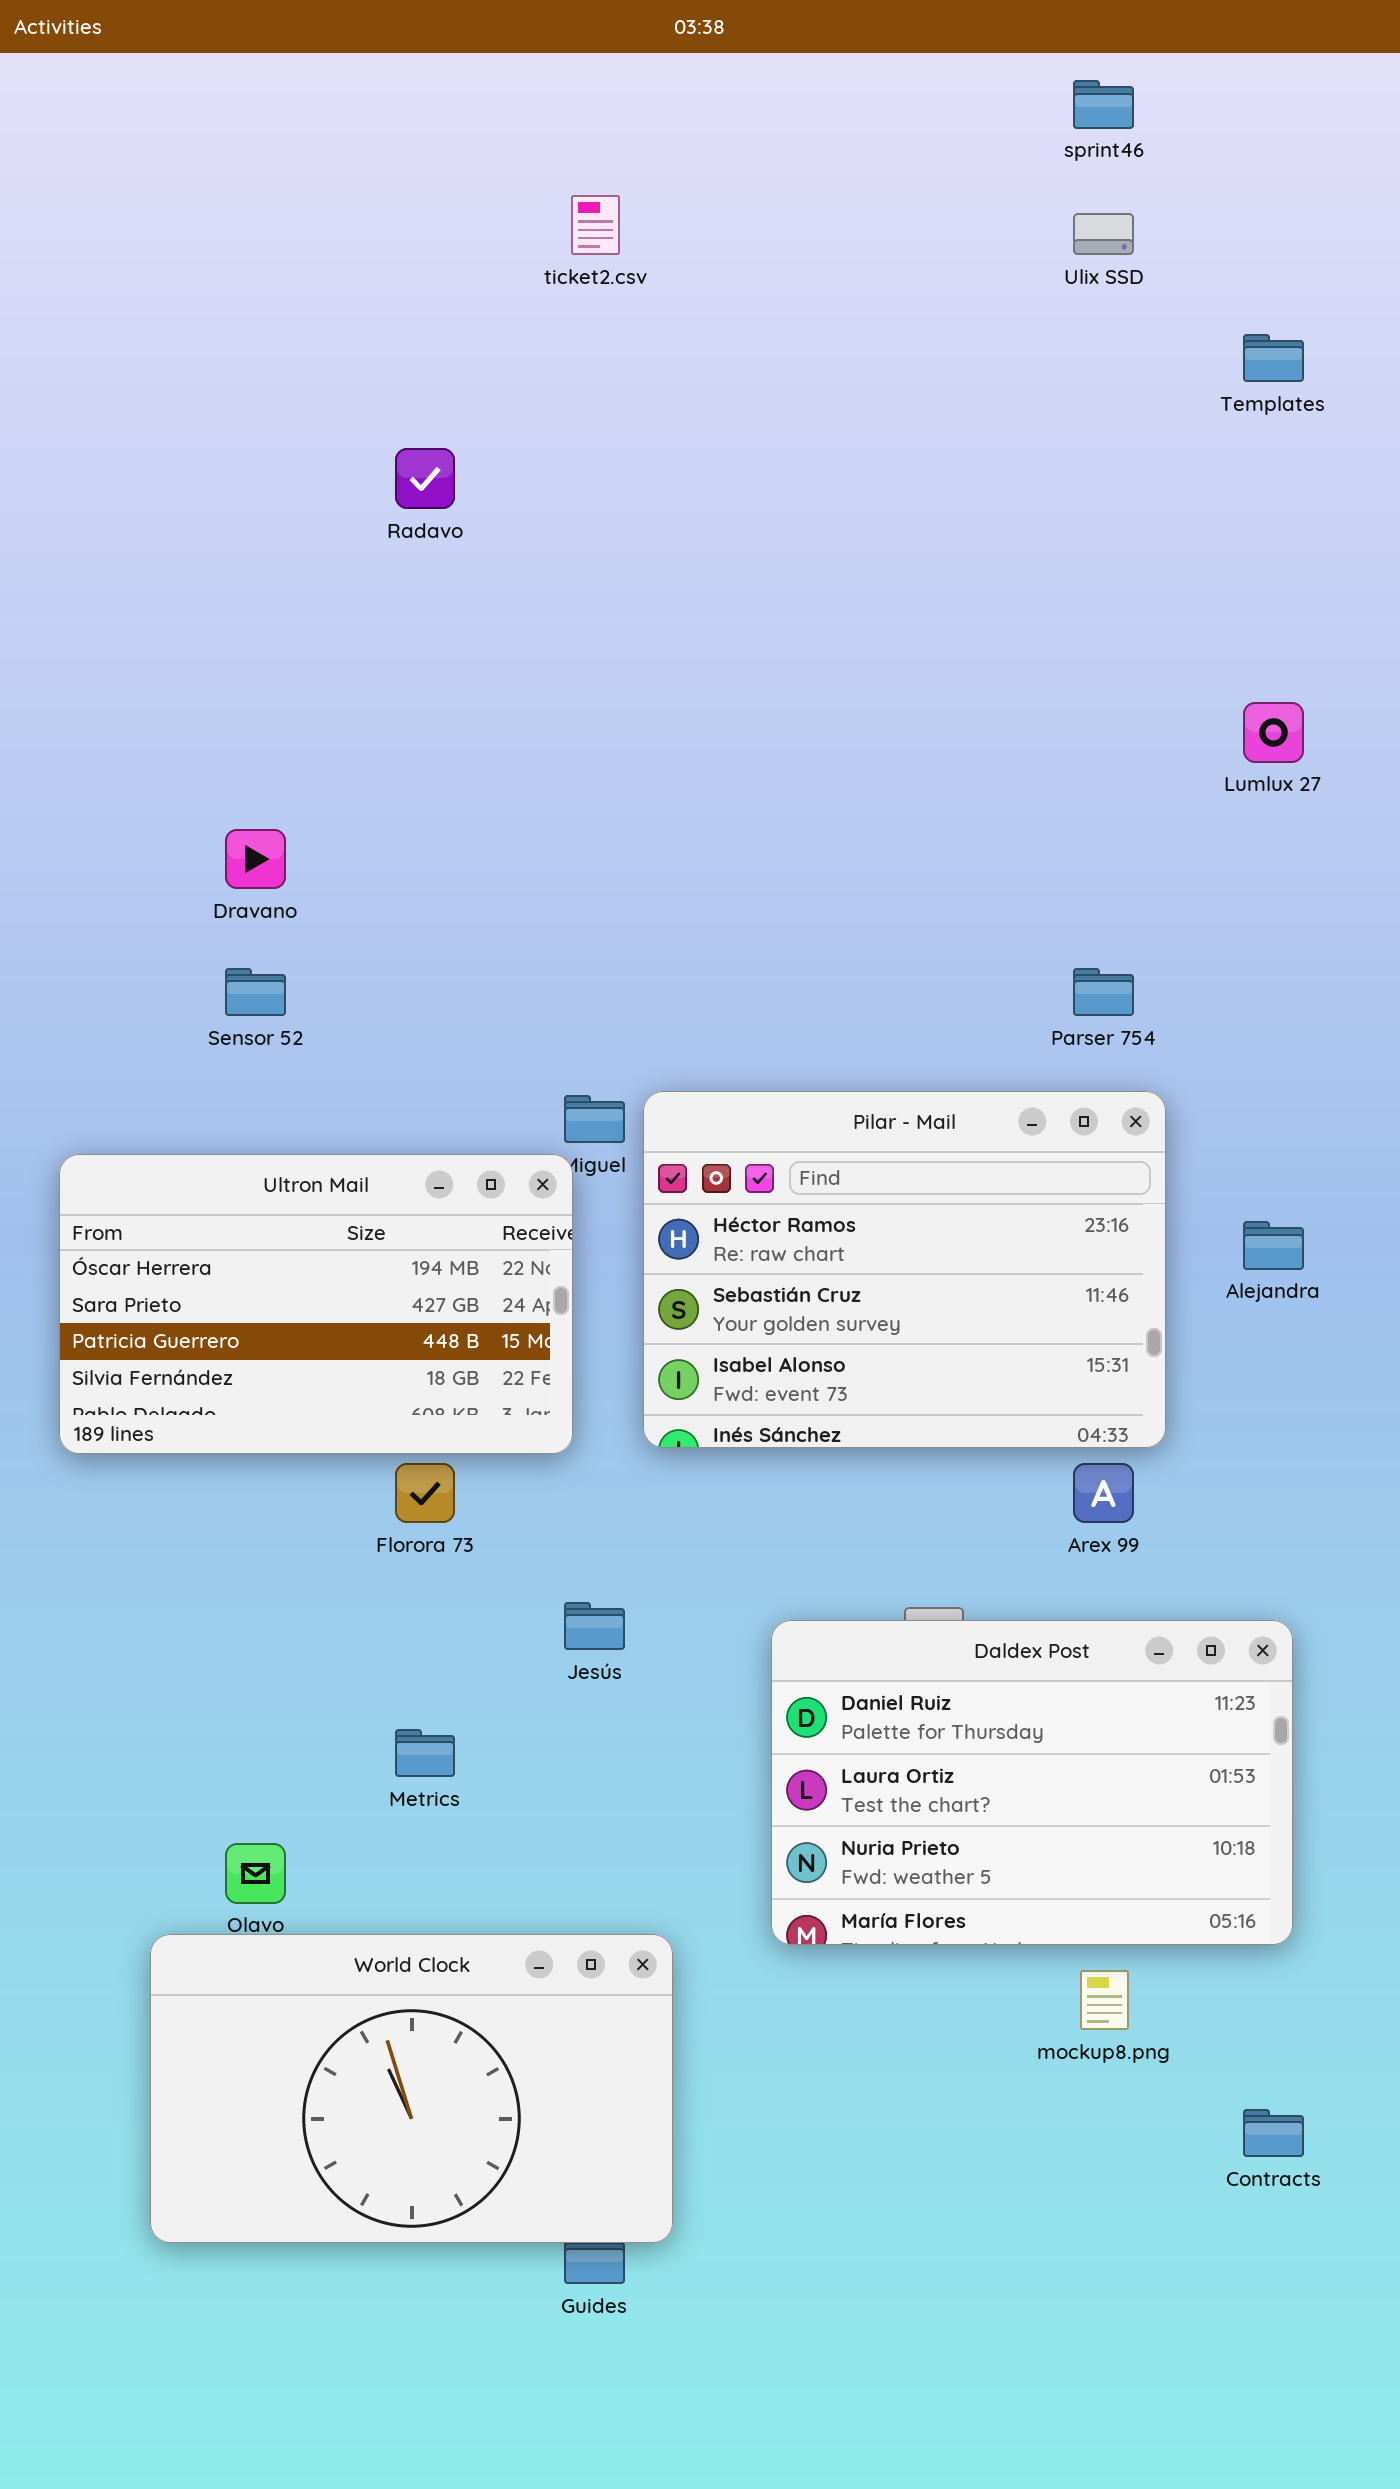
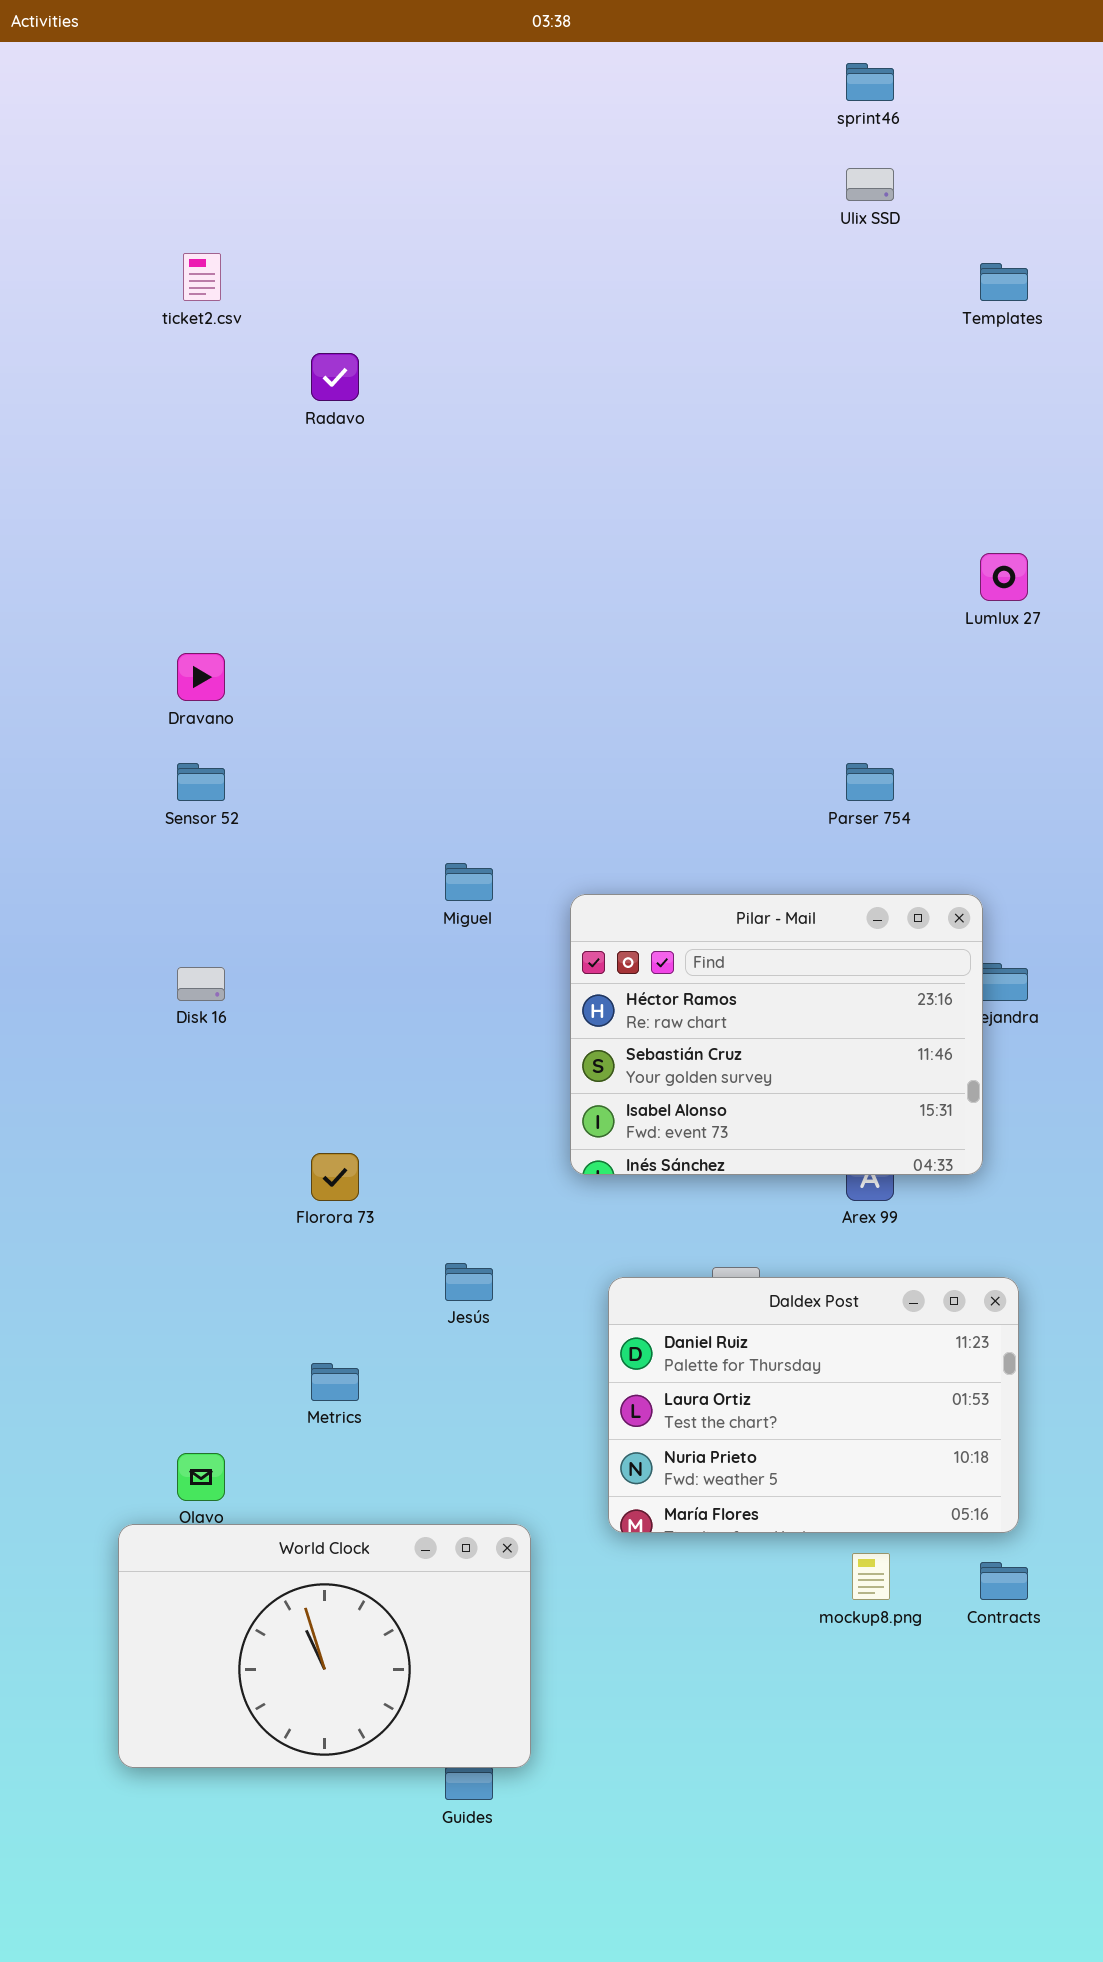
ticket2.csv: [571,195,620,255] -> [183,253,221,301], moved
Pilar - Mail: [643,1091,1166,1448] -> [570,894,983,1175], moved
Ultron Mail: [59,1154,573,1454] -> none, closed
Contracts: [1243,2109,1304,2157] -> [980,1562,1028,1600], moved

